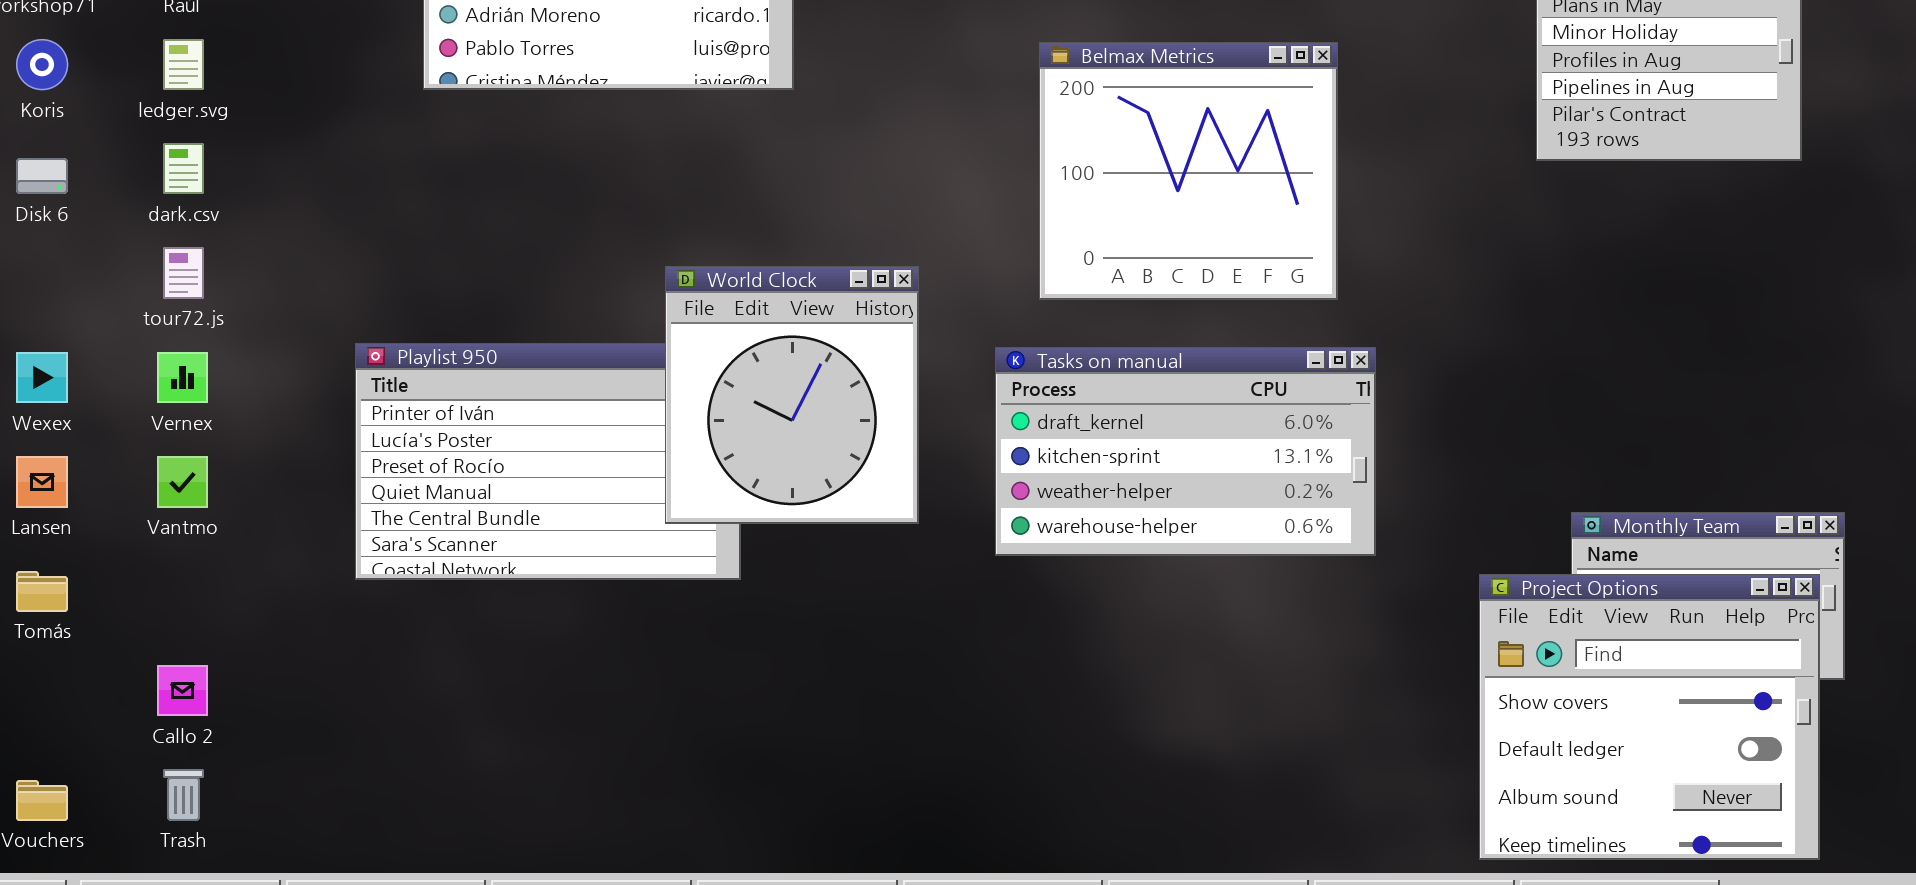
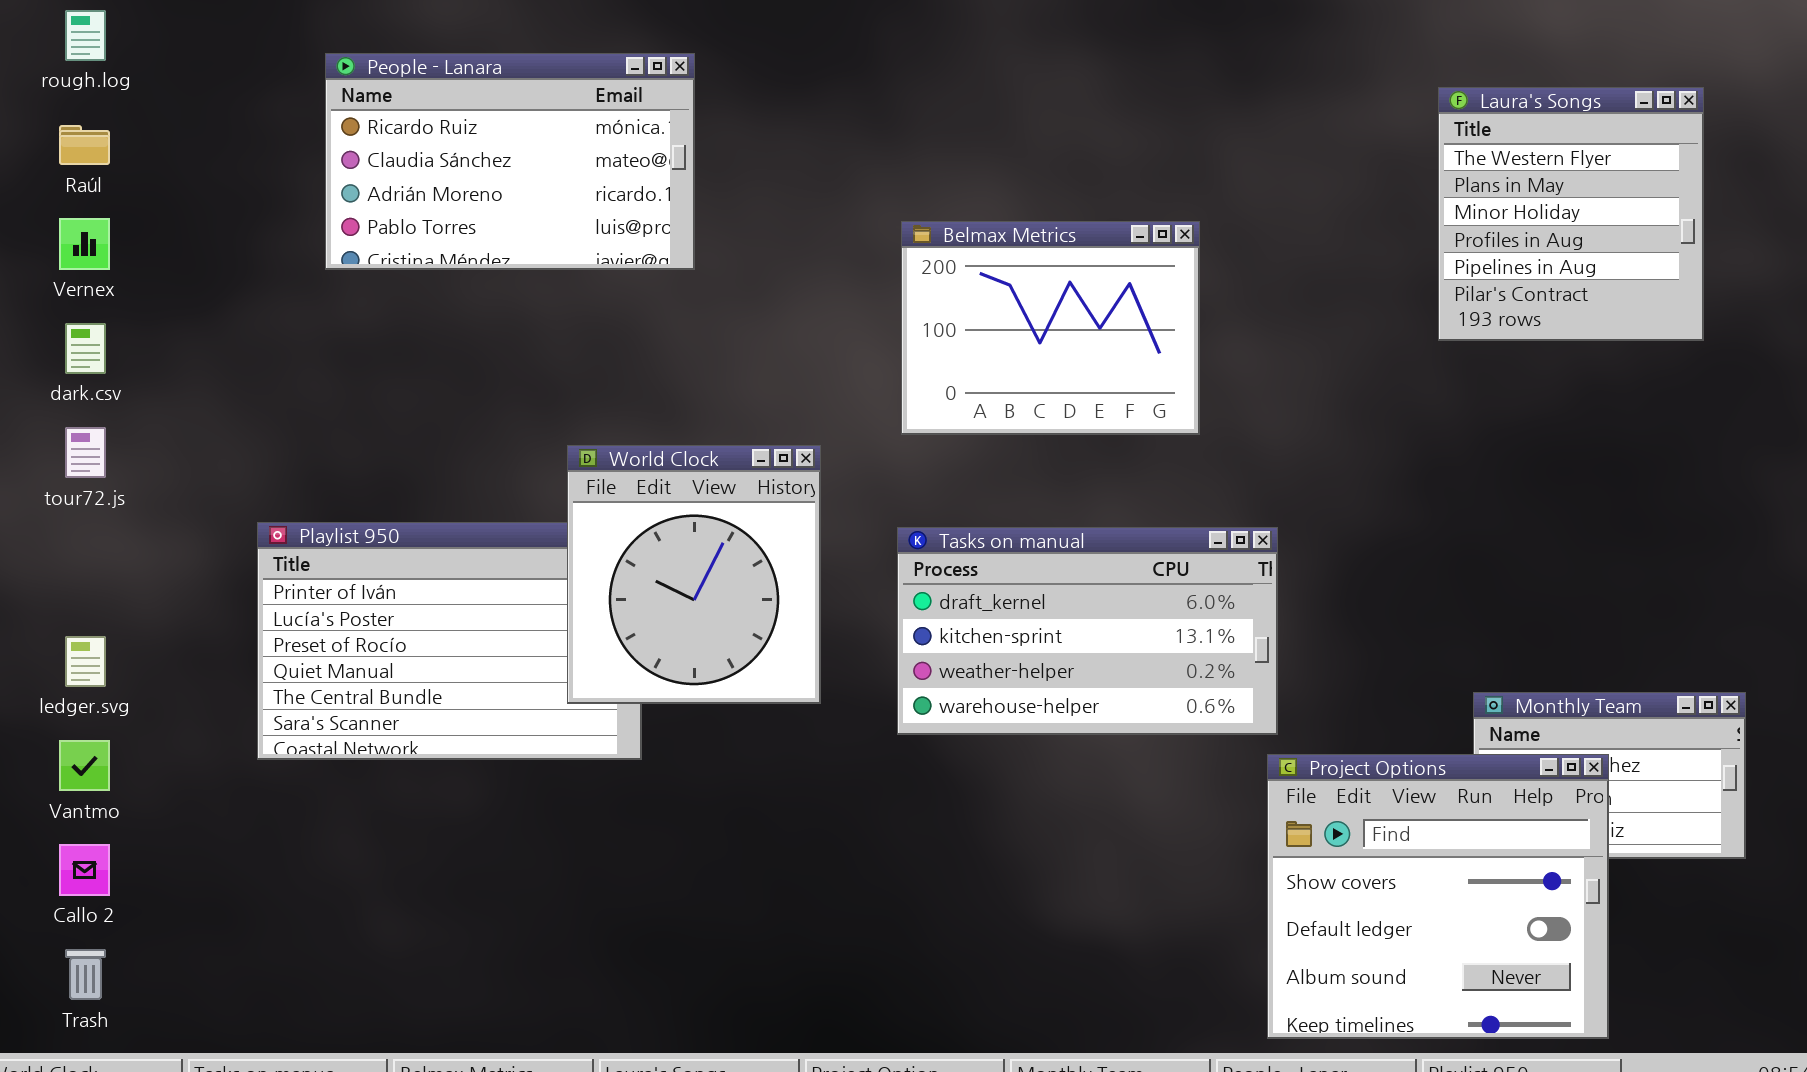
ledger.svg: [163,39,204,90] -> [65,636,106,687], moved
Belmax Metrics: [1039,42,1338,300] -> [901,221,1200,435], moved, resized
Vernex: [157,352,208,403] -> [59,218,110,270], moved
Vantmo: [157,456,208,508] -> [59,740,110,791], moved
Project Options: [1479,574,1820,860] -> [1267,754,1609,1039], moved

